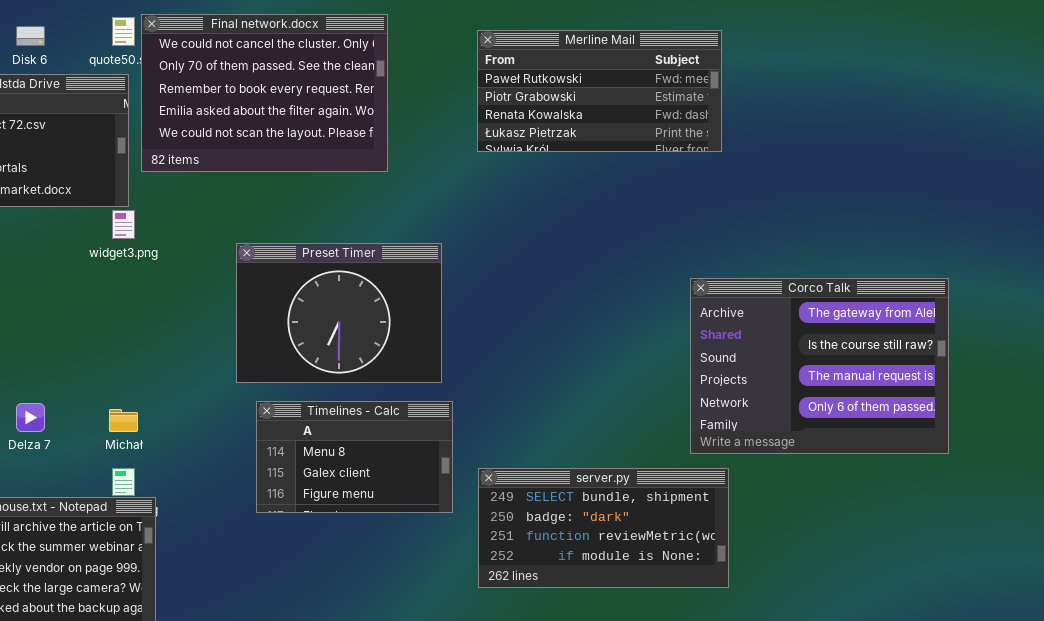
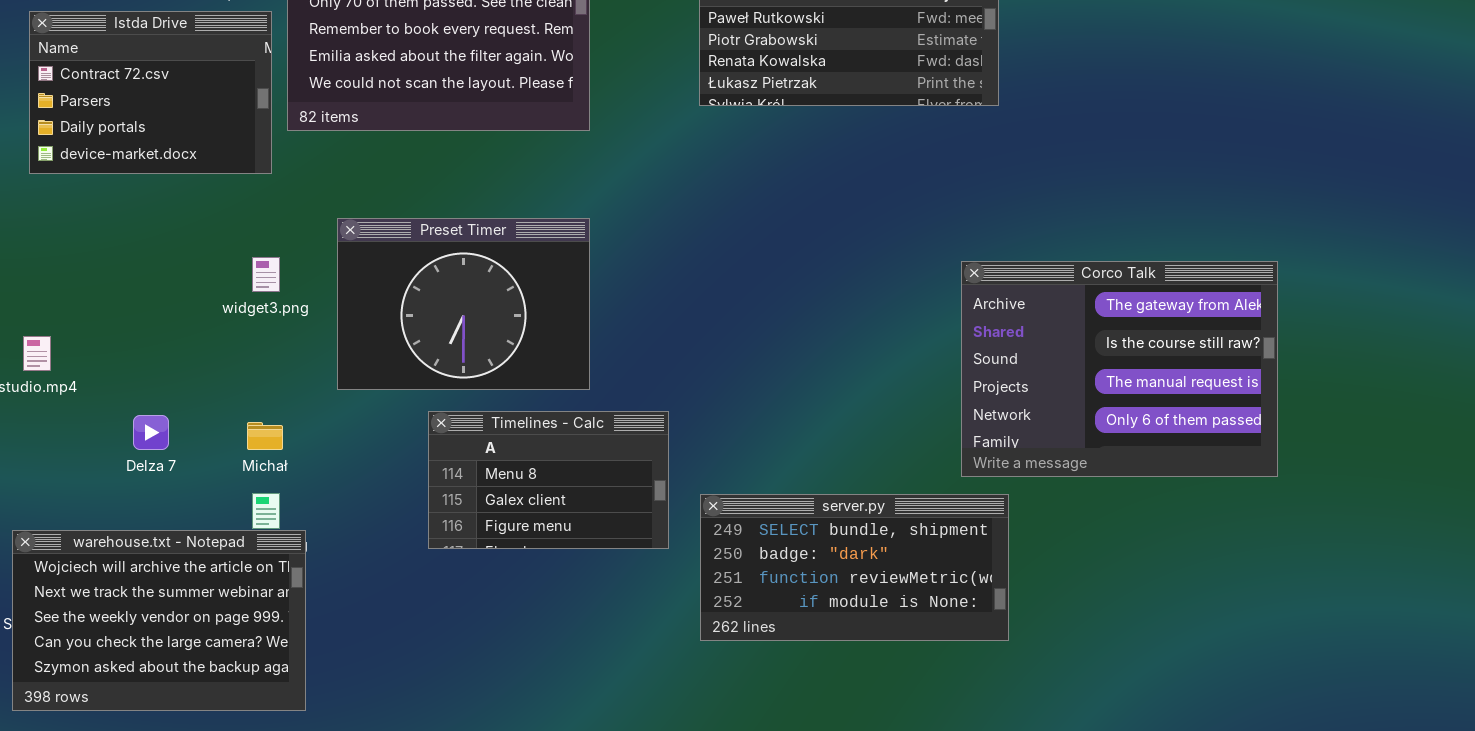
widget3.png: [112,210,135,239] -> [252,257,280,292], moved
Preset Timer: [236,243,442,383] -> [337,218,590,390], moved

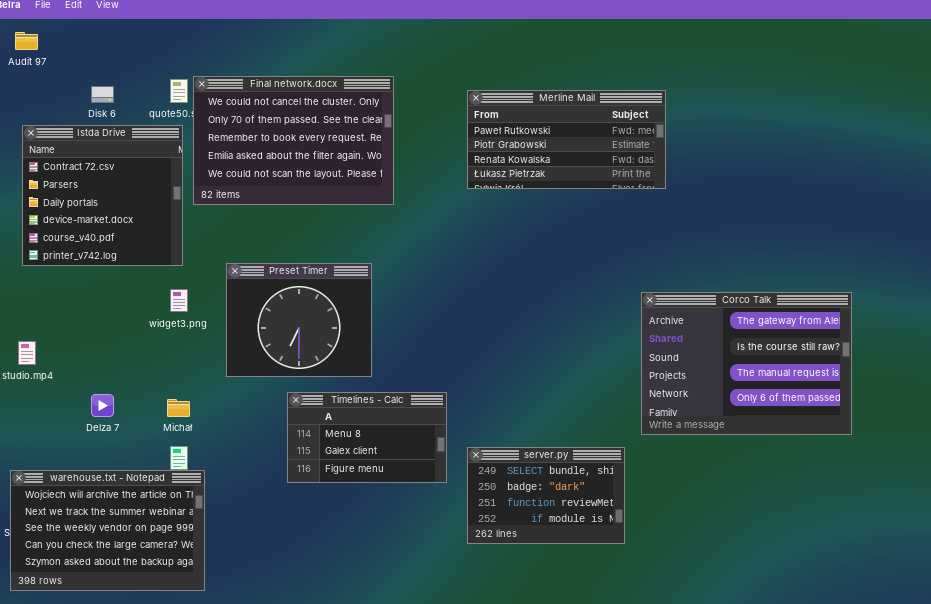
Istda Drive: [29,11,272,174] -> [22,125,183,266], resized
Preset Timer: [337,218,590,390] -> [226,263,372,377], resized
server.py: [700,494,1009,641] -> [467,447,625,544], resized

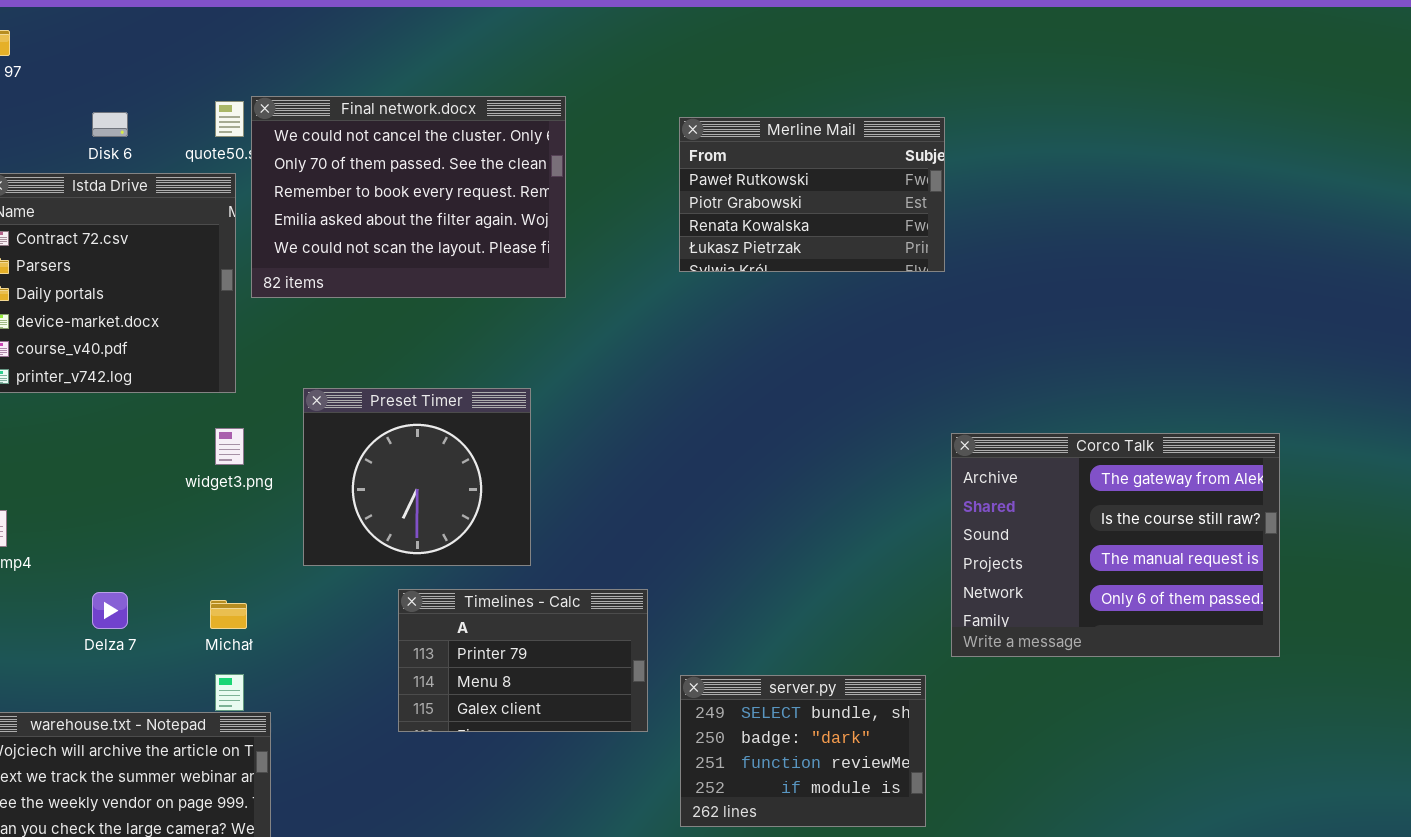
Merline Mail: [467,90,666,189] -> [679,117,945,272], resized
Timelines - Calc: [287,392,447,483] -> [398,589,648,732], scrolled up 1 row

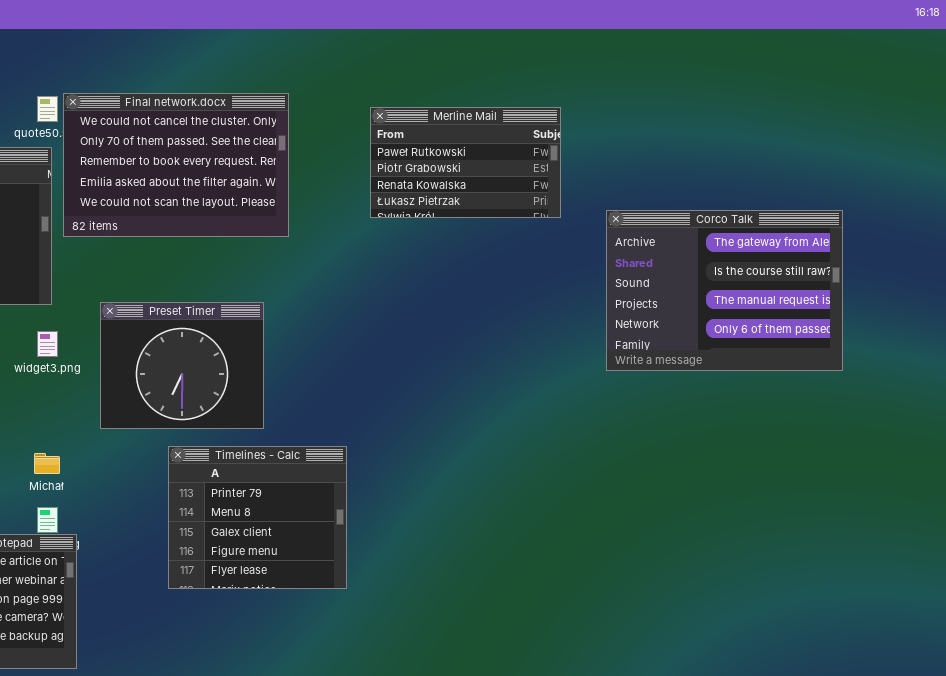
Corco Talk: [951,433,1280,657] -> [606,210,843,371], moved
Timelines - Calc: [398,589,648,732] -> [168,446,347,589], resized
server.py: [680,675,926,827] -> none, closed

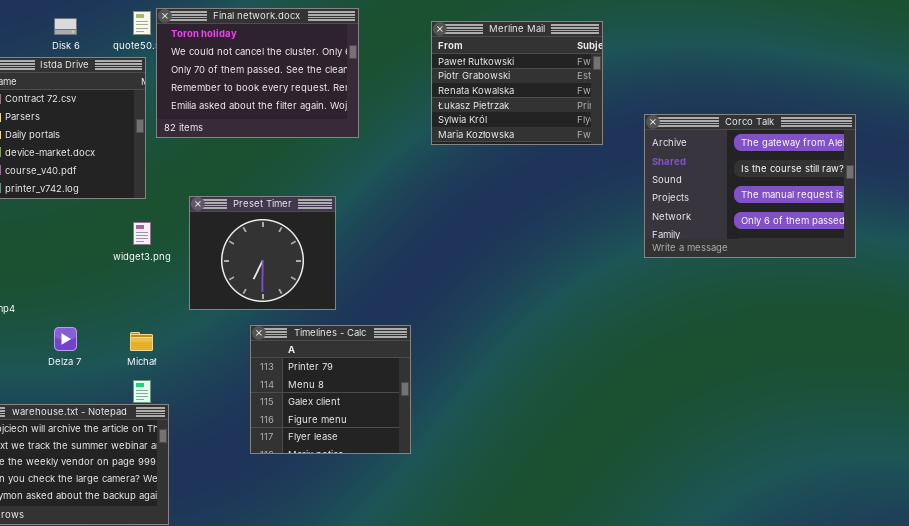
Final network.docx: [63,93,289,237] -> [156,8,359,138], scrolled up 1 row
Merline Mail: [370,107,561,218] -> [431,21,603,145], resized

